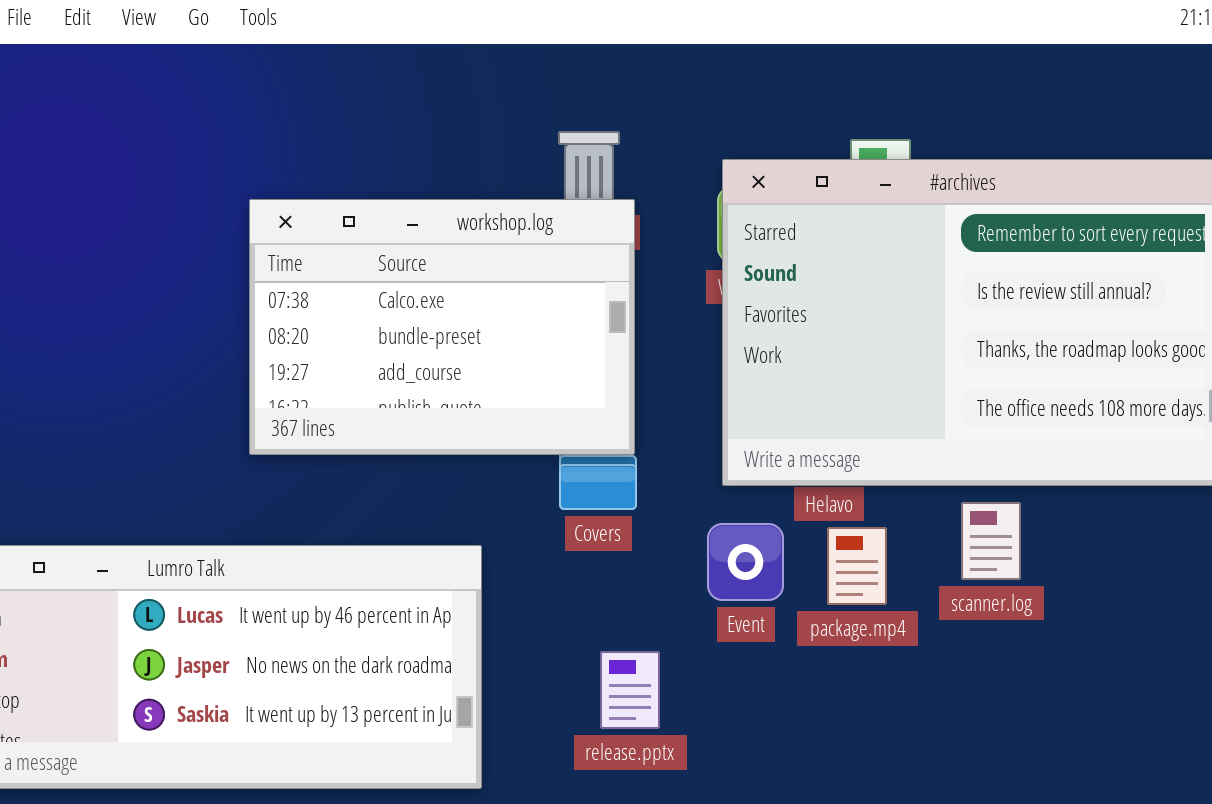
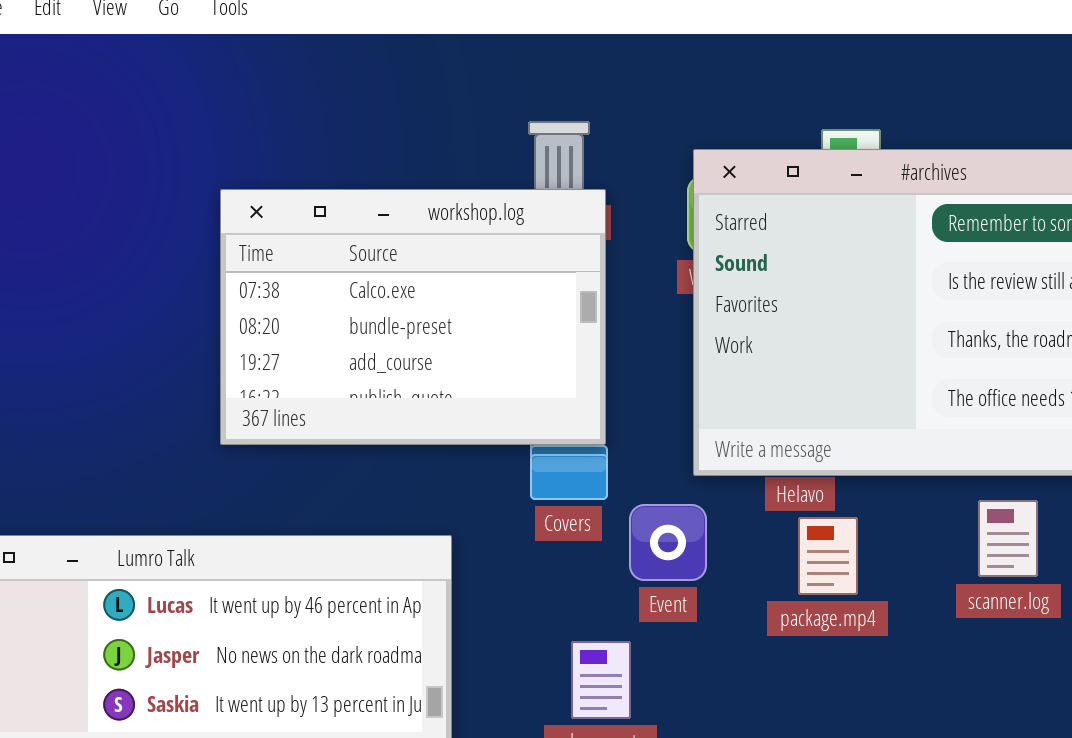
scanner.log: [961,502,1021,580] -> [978,500,1038,577], moved
Event: [707,523,784,601] -> [629,504,707,581], moved

